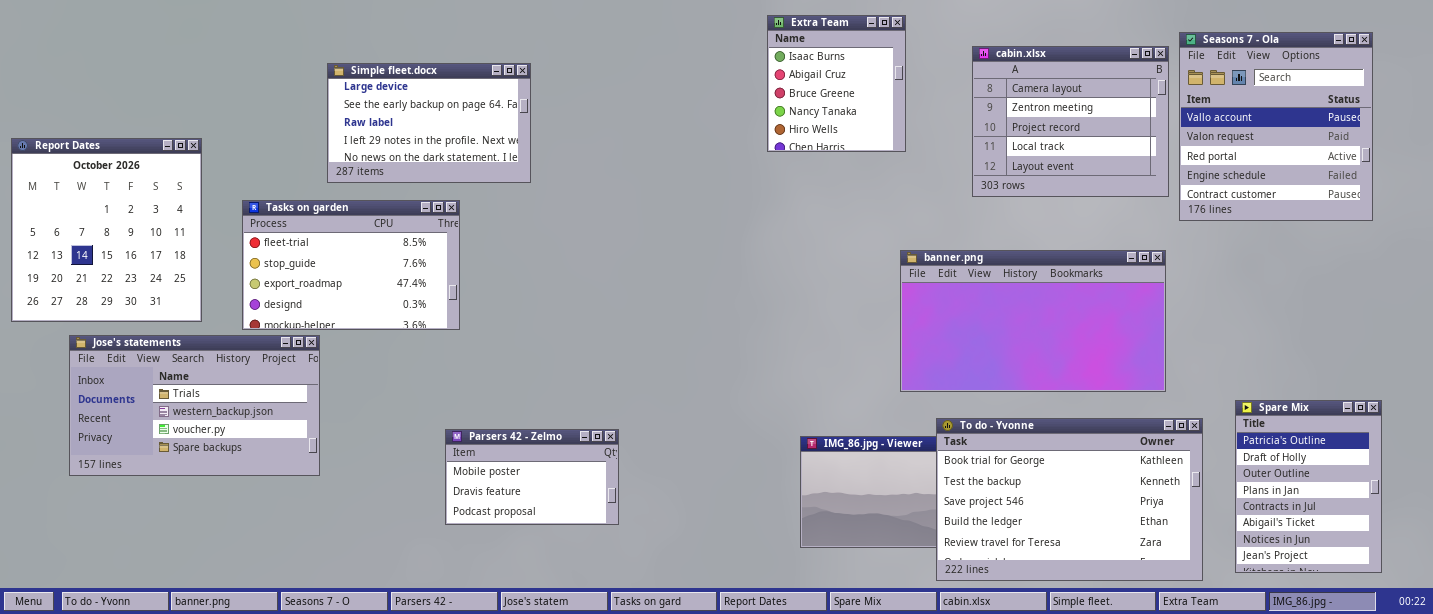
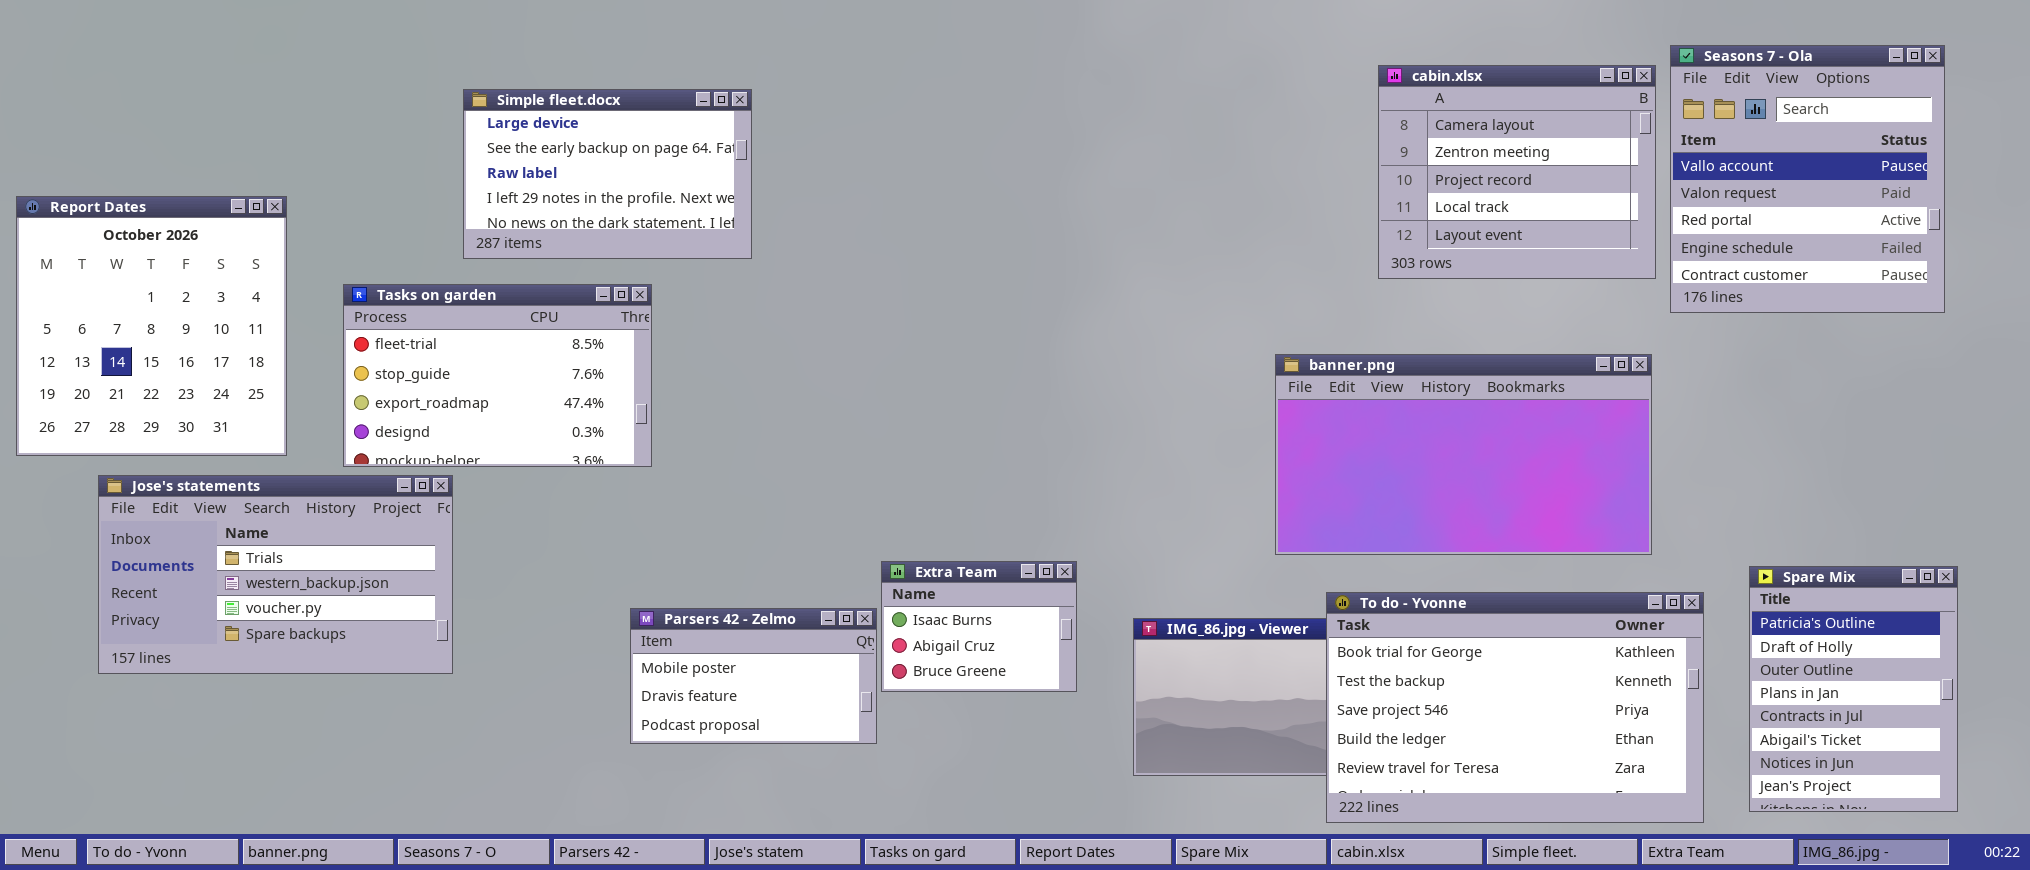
Extra Team: [767,15,906,152] -> [881,561,1077,692], moved, resized

